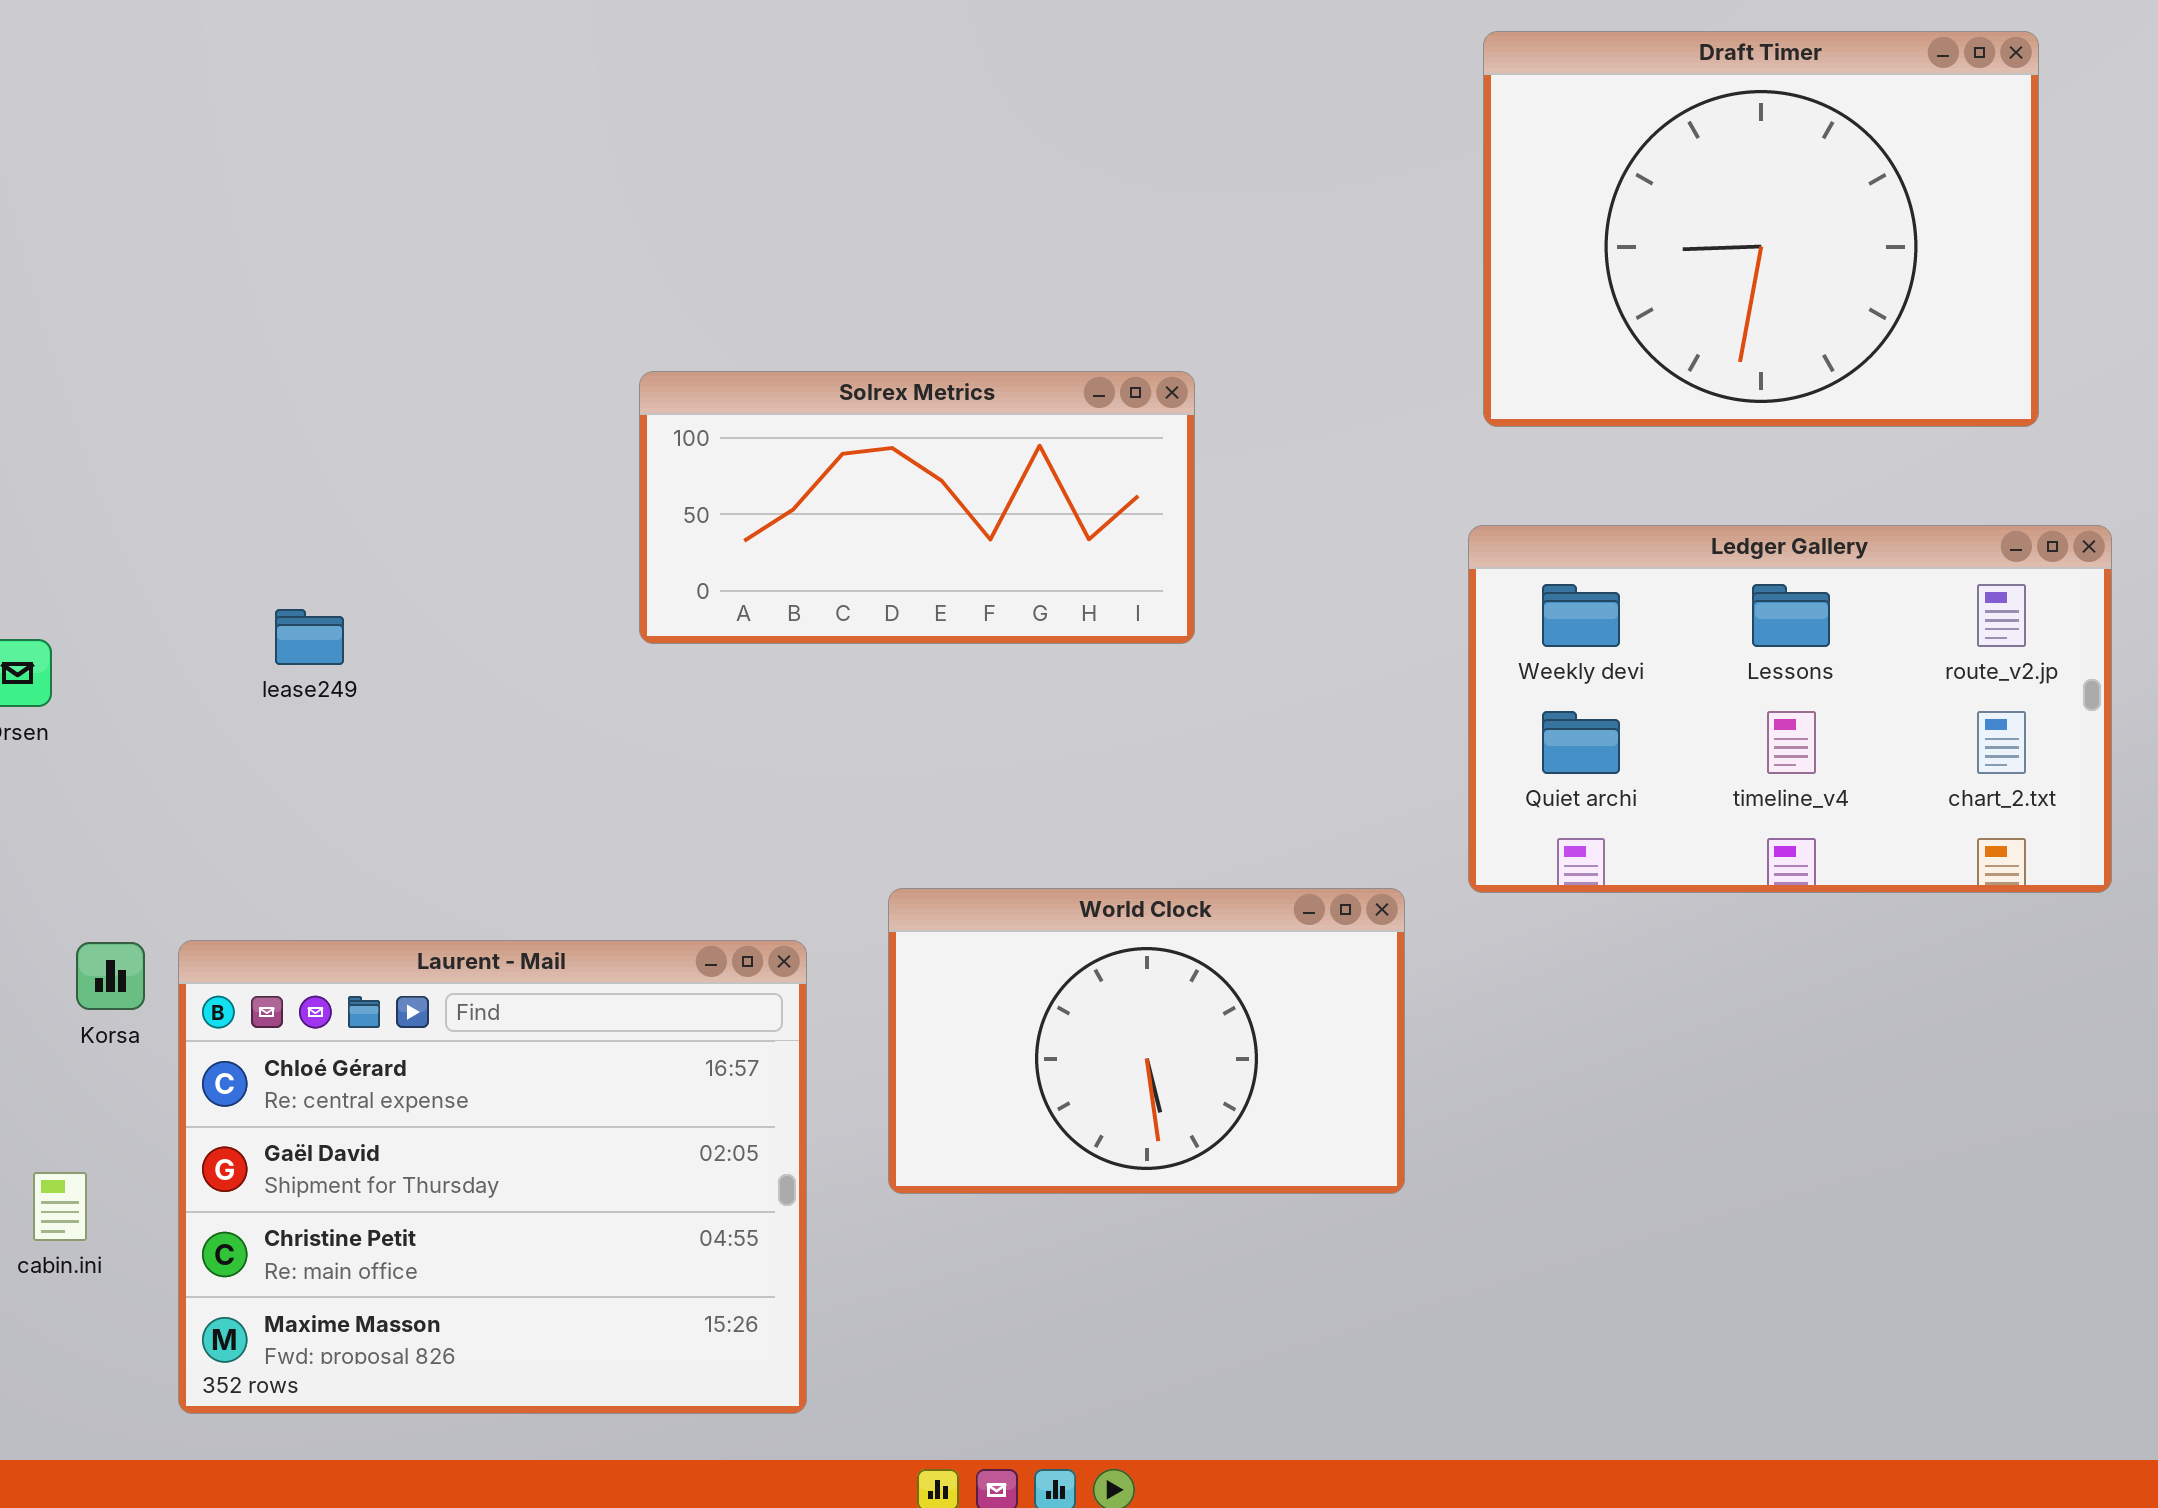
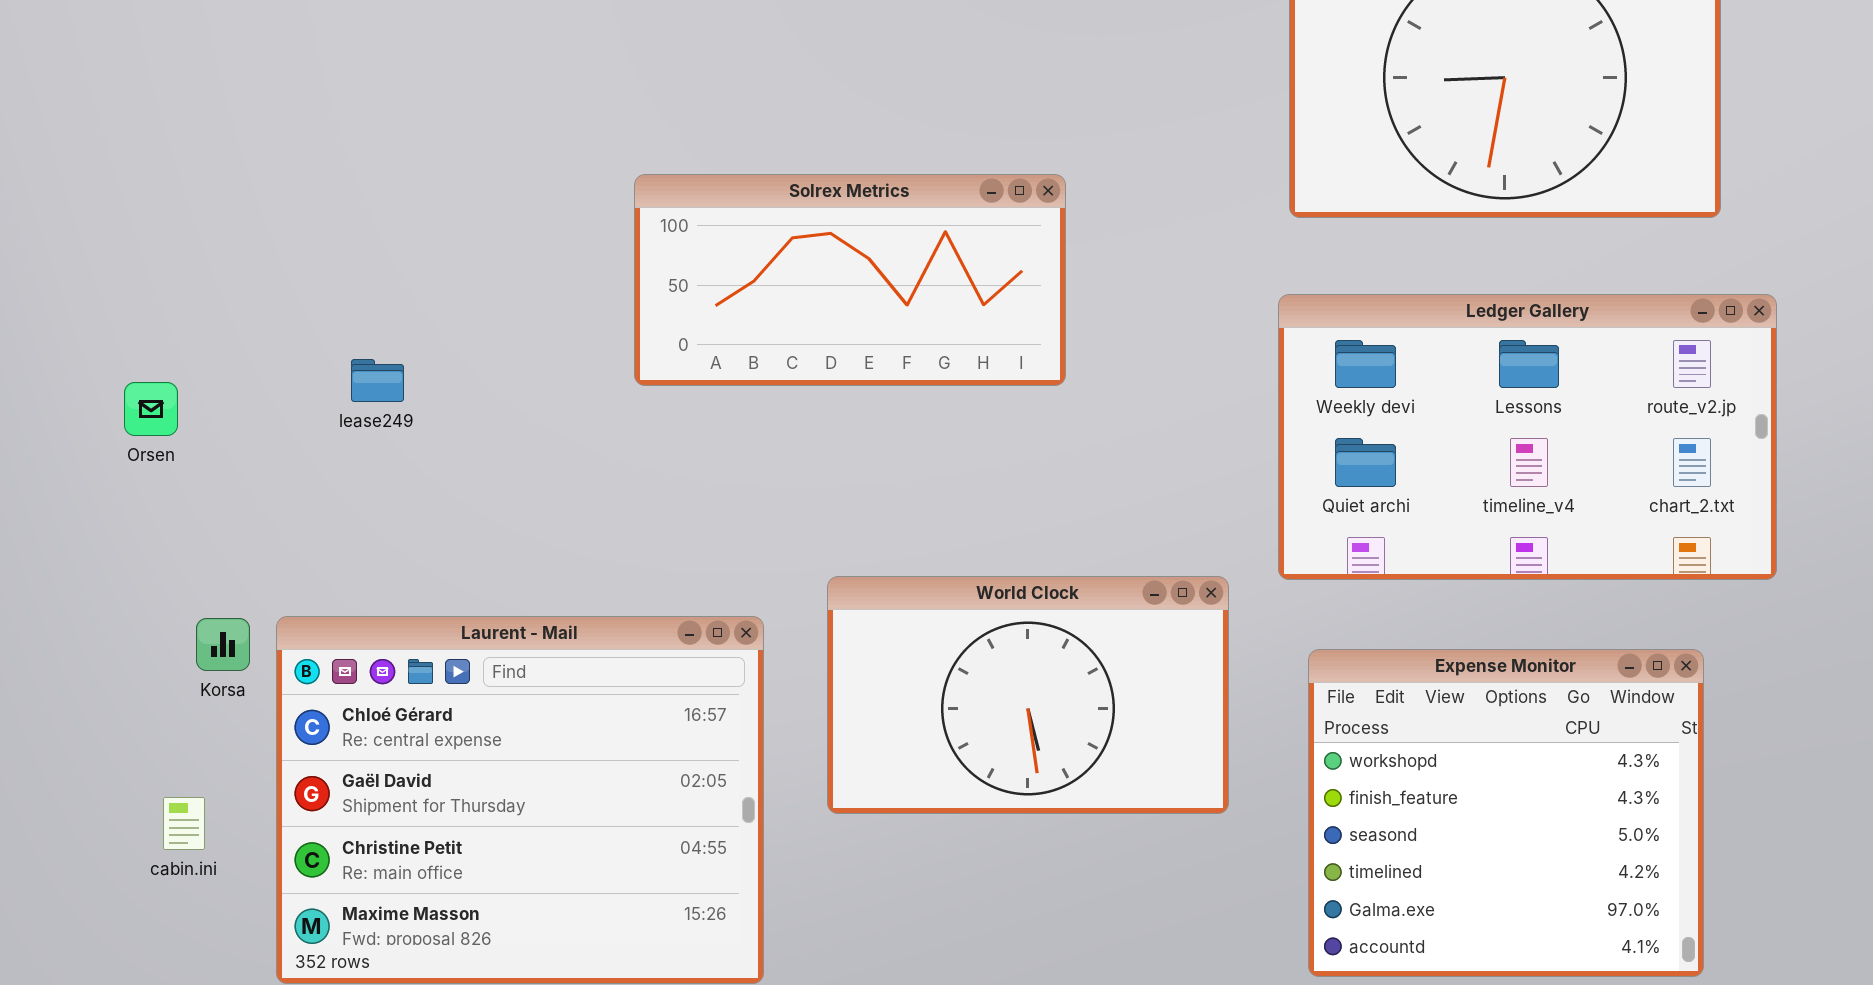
Expense Monitor: none -> [1308,649,1704,977], opened

